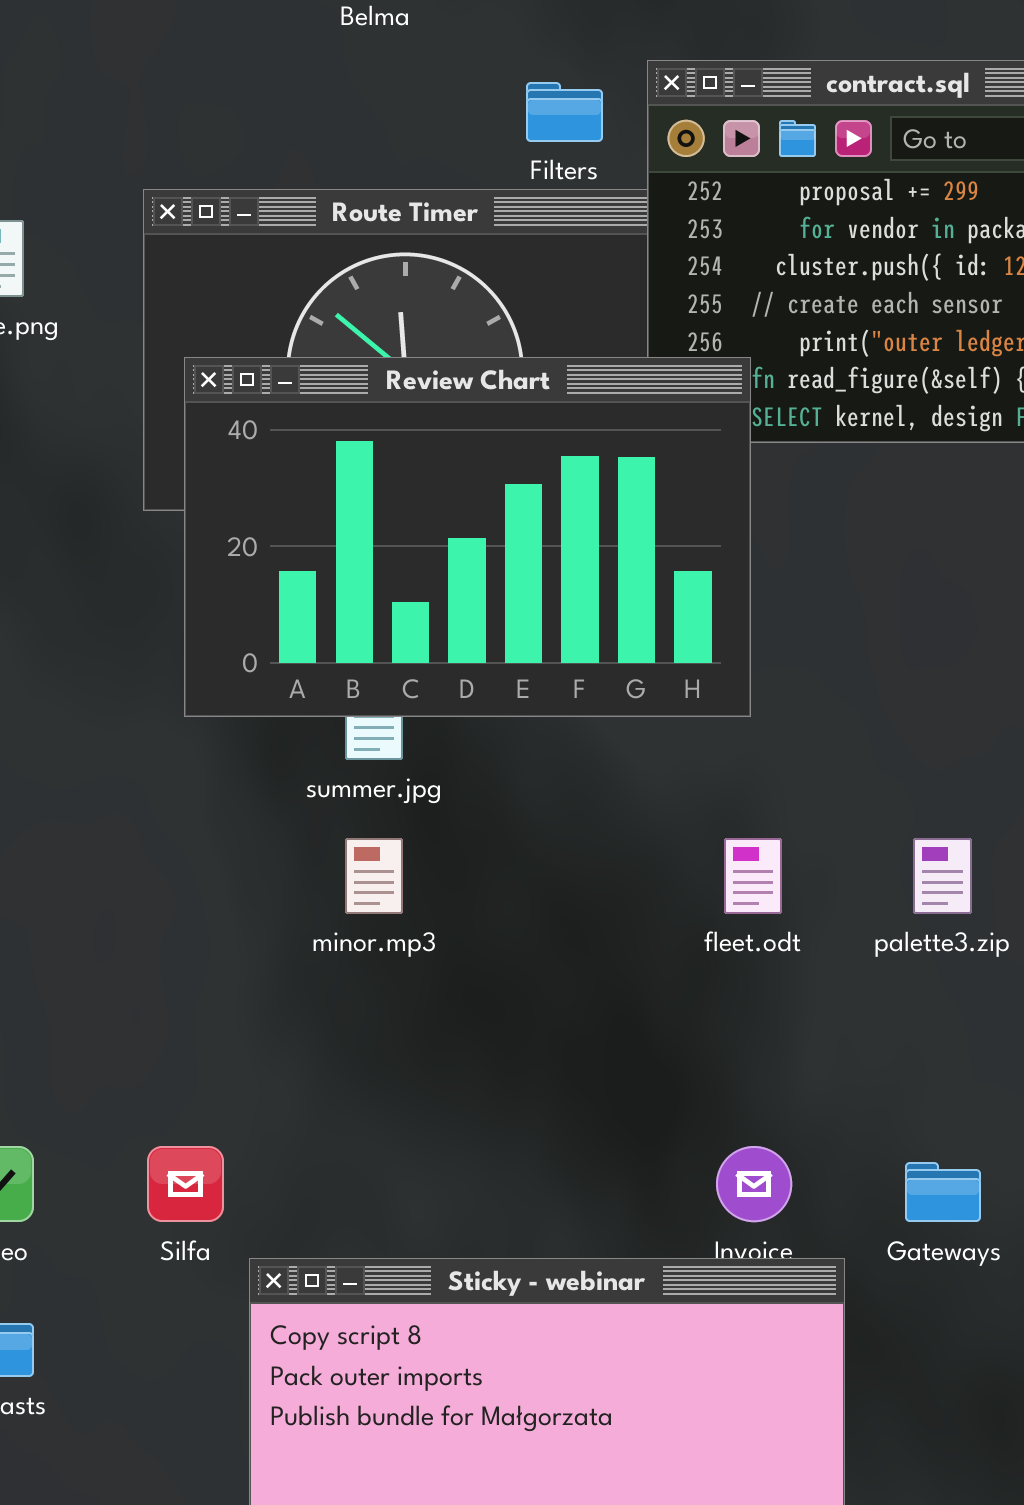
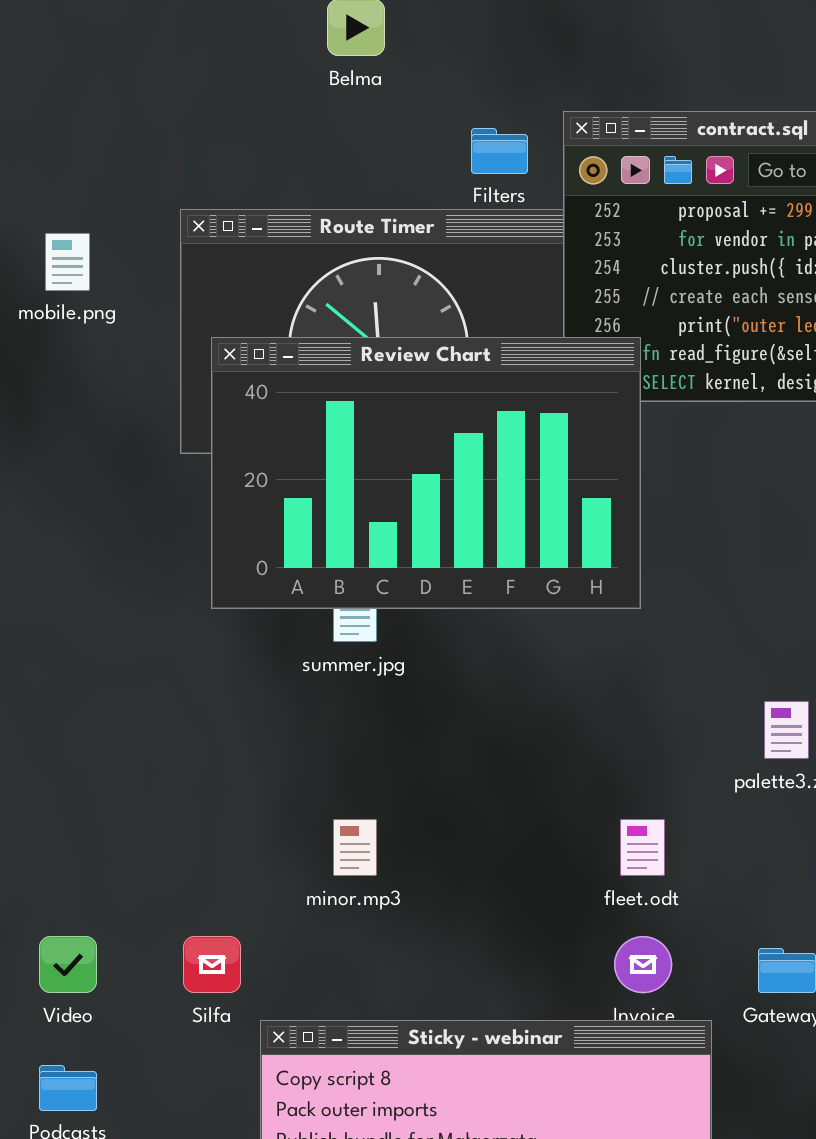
minor.mp3: [345,838,403,914] -> [333,819,377,876], moved
fleet.odt: [724,838,782,914] -> [620,819,665,876], moved

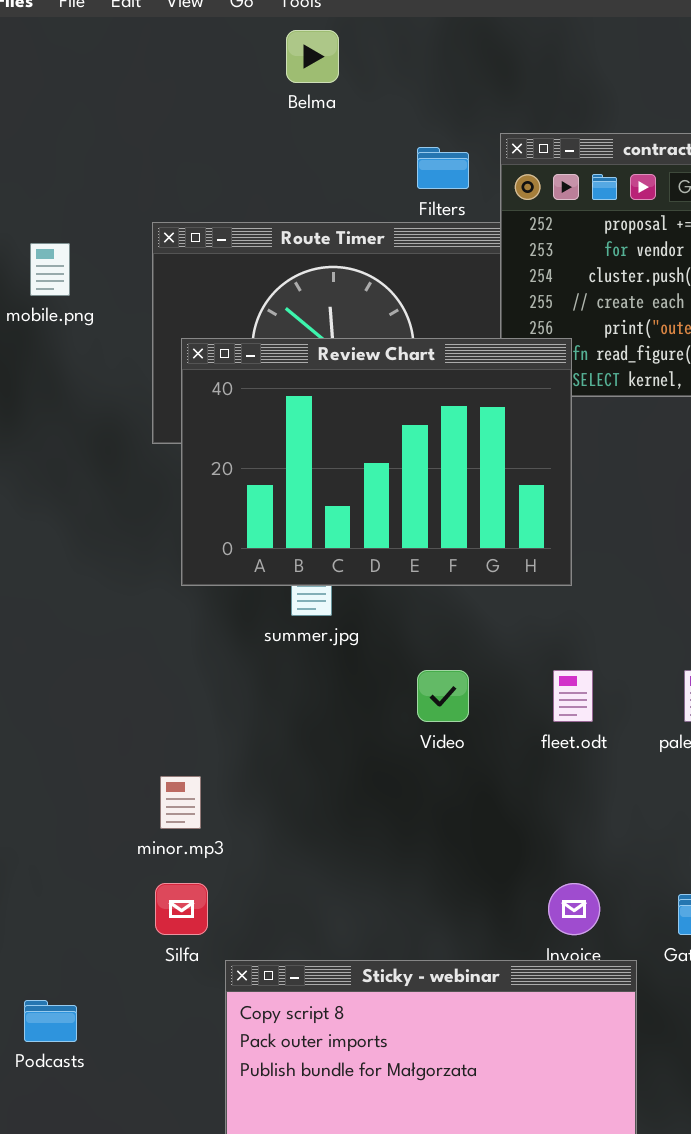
minor.mp3: [333,819,377,876] -> [160,776,201,829], moved
fleet.odt: [620,819,665,876] -> [553,670,593,722], moved
Video: [39,936,97,993] -> [417,670,469,722], moved

